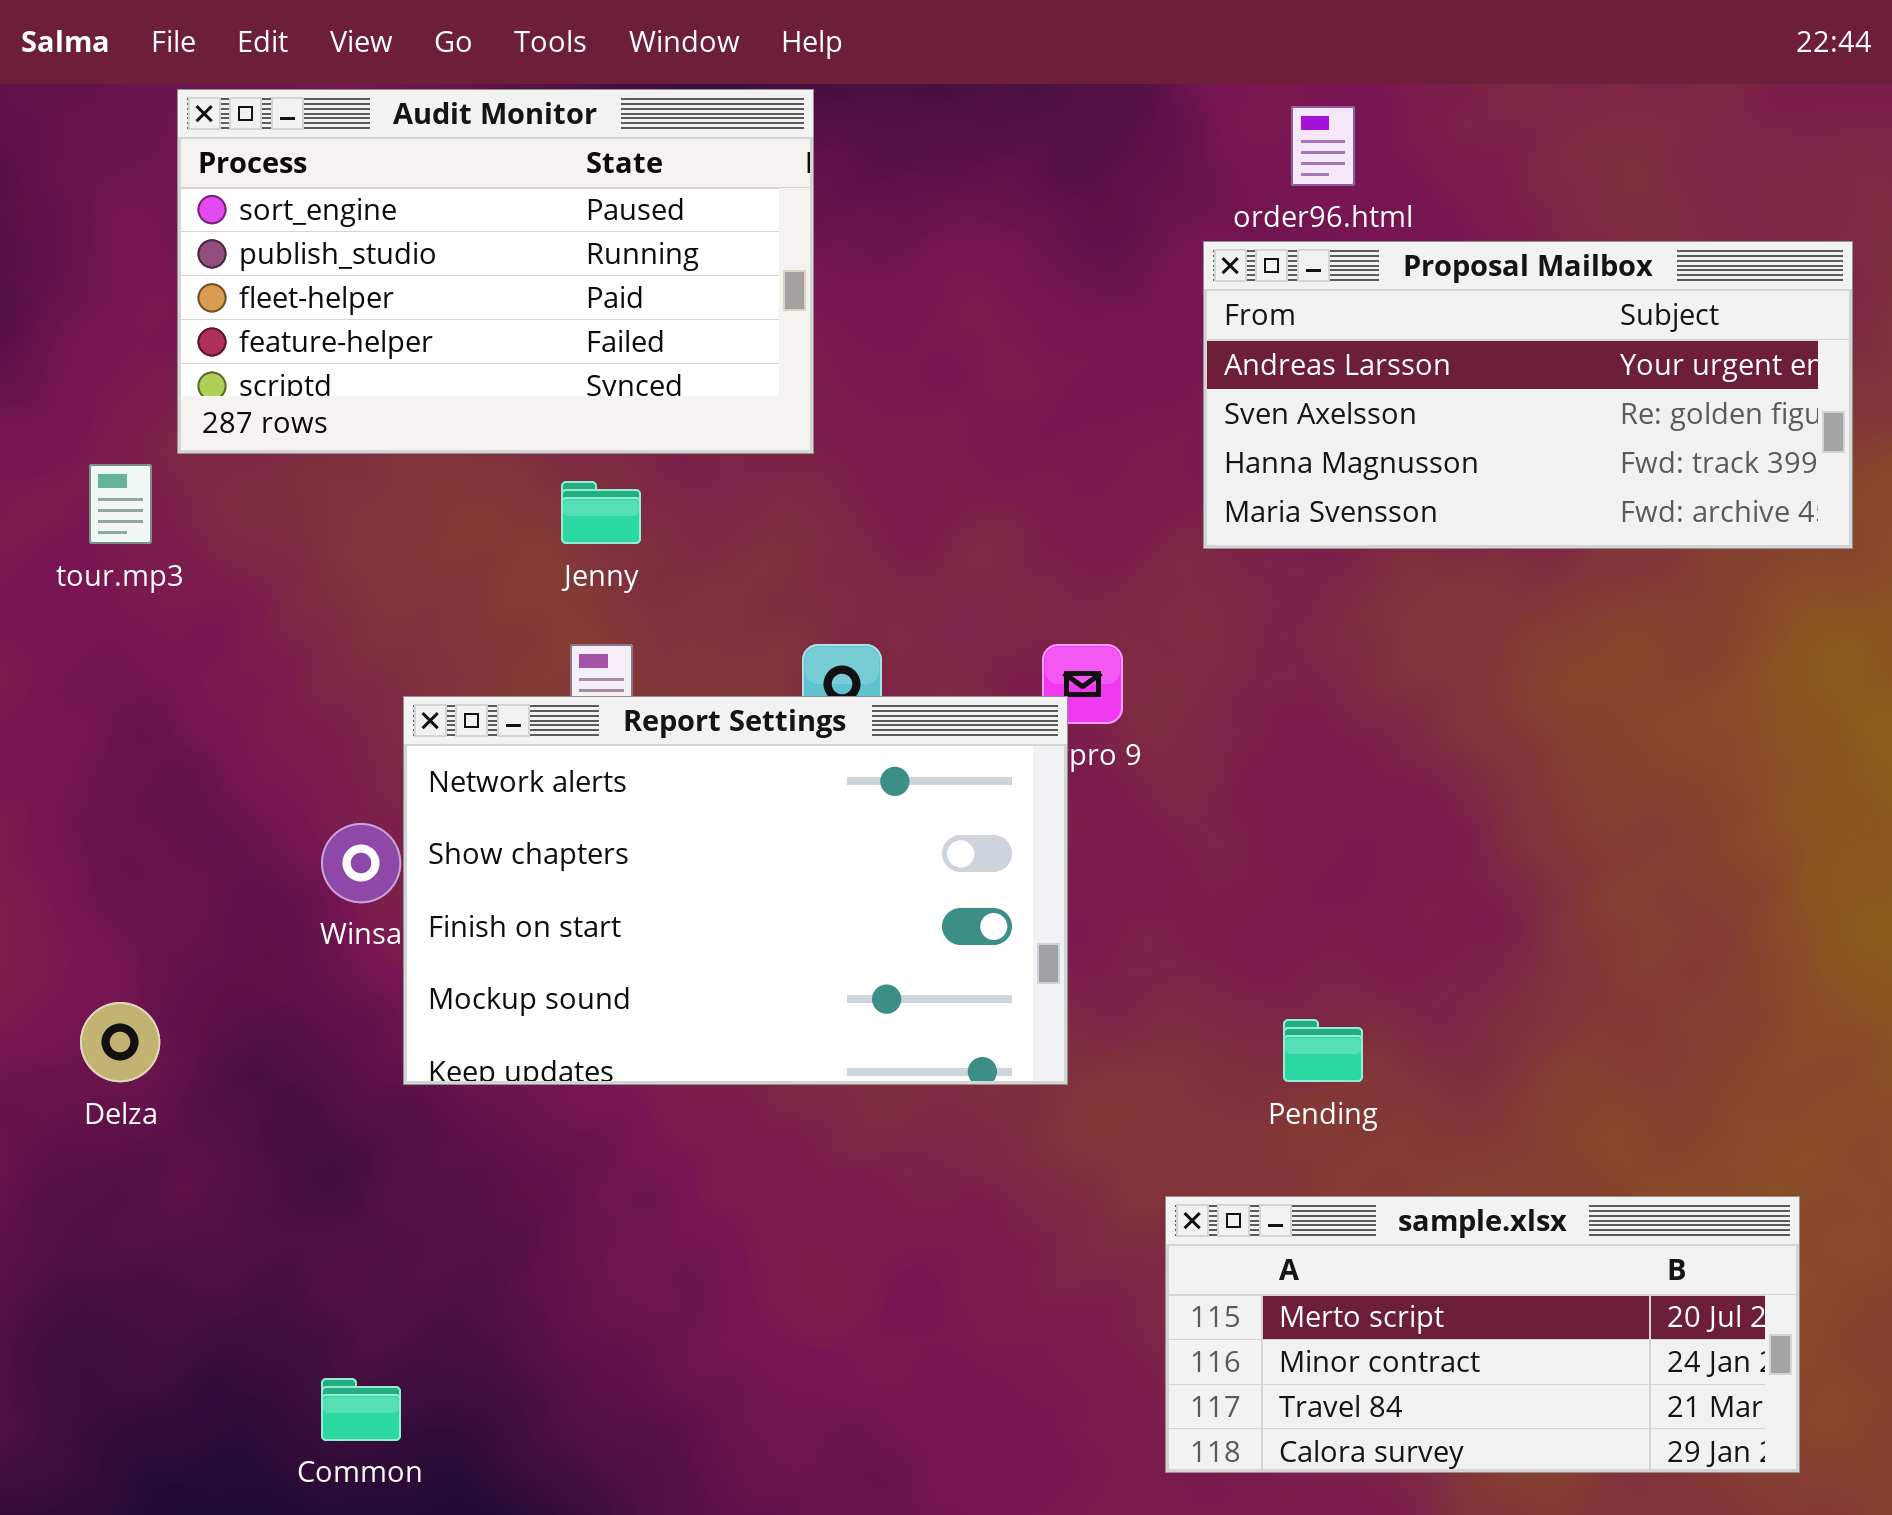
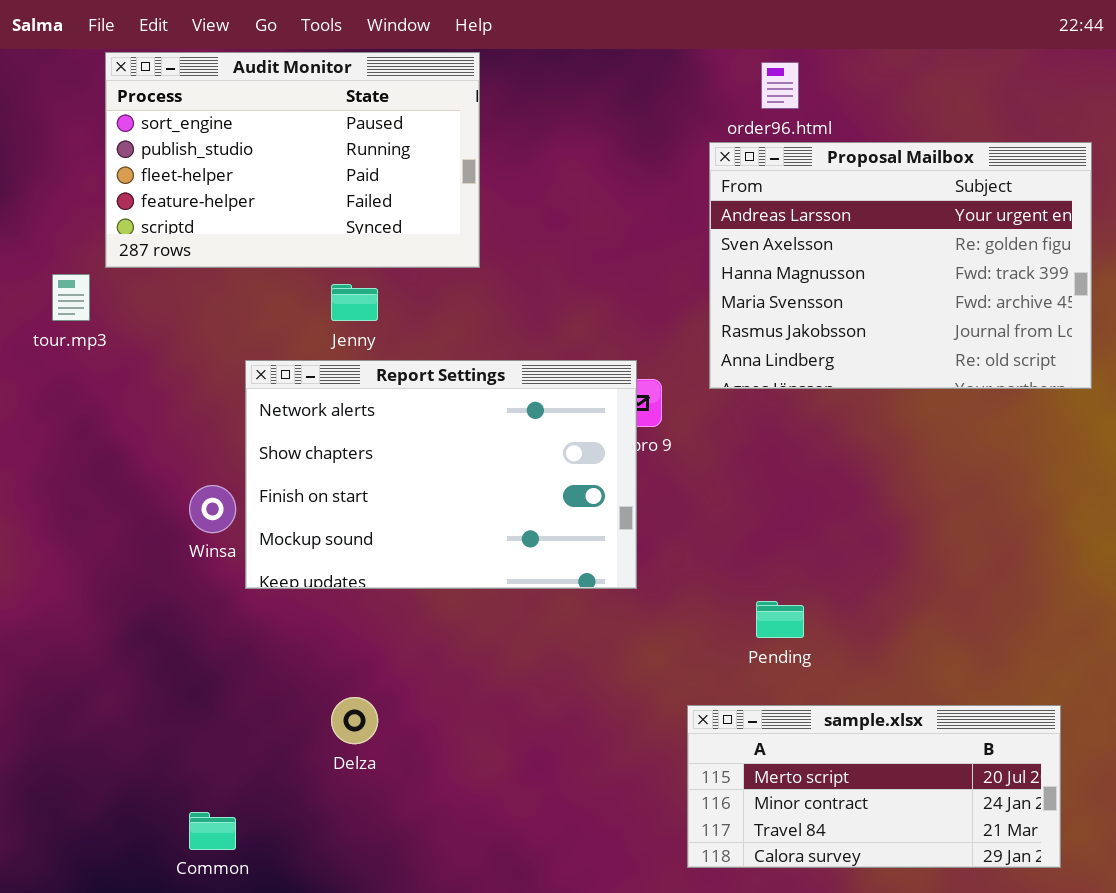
Proposal Mailbox: [1203,241,1853,549] -> [709,142,1092,389], resized
Report Settings: [403,696,1068,1085] -> [245,360,637,589], moved
Delza: [80,1002,160,1082] -> [331,697,378,744], moved

